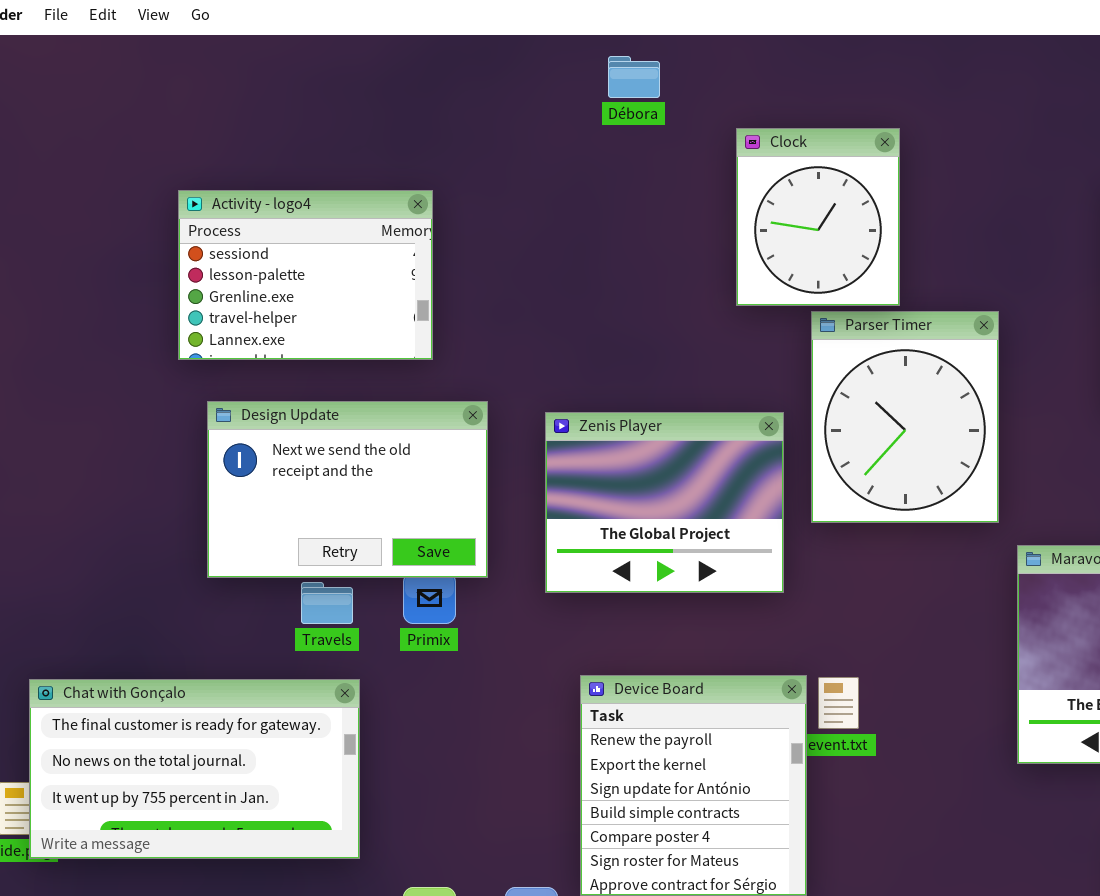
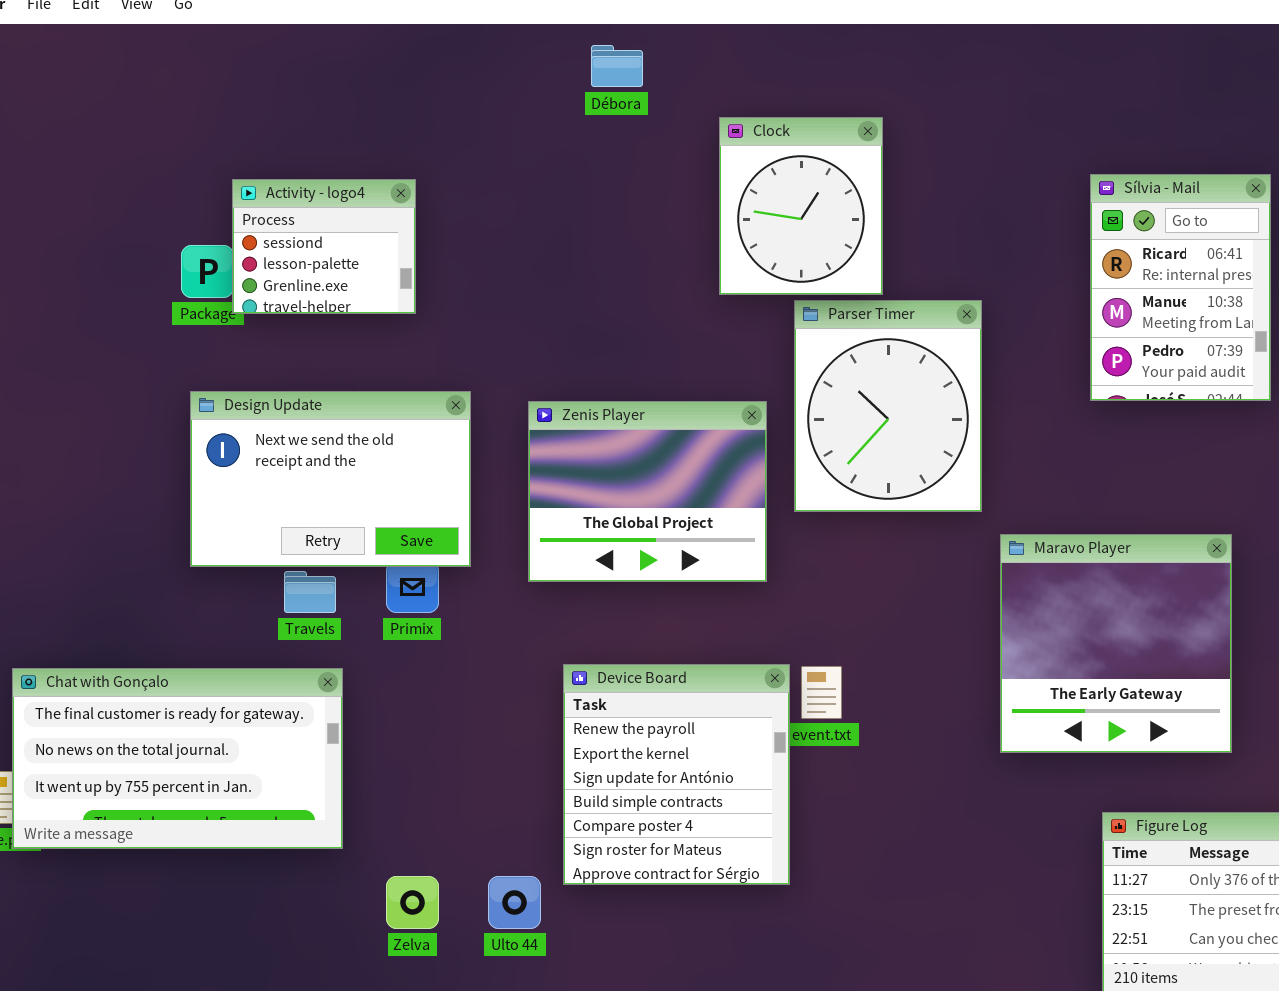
Activity - logo4: [178,190,433,360] -> [232,179,416,314], resized

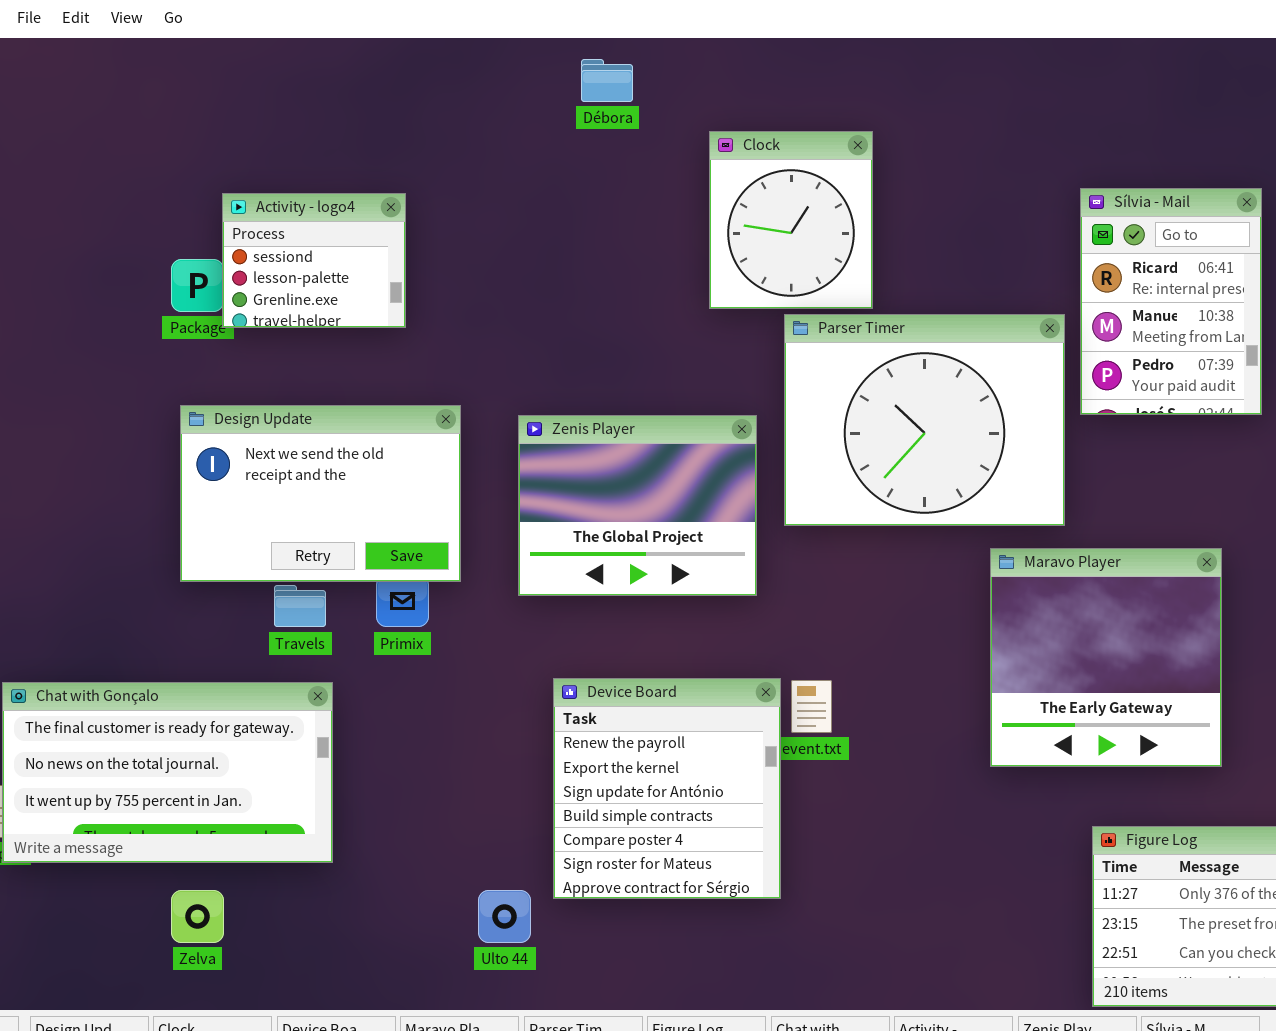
Parser Timer: [794,300,982,512] -> [784,314,1065,526], resized
Zelva: [386,876,439,929] -> [171,890,224,943], moved

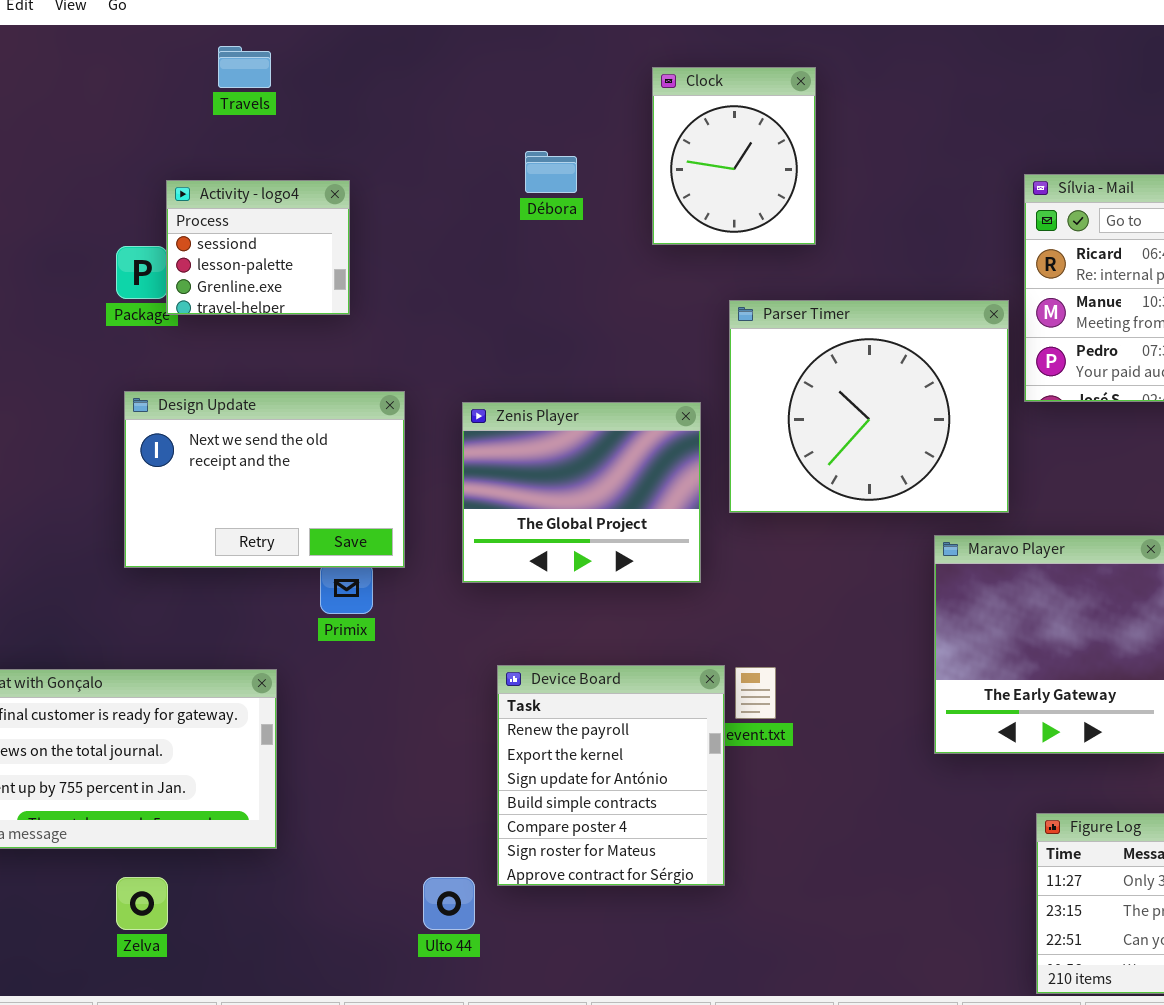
Débora: [581,59,633,102] -> [525,151,577,193], moved
Clock: [709,131,873,309] -> [652,67,816,245], moved
Travels: [274,585,326,627] -> [218,46,271,88], moved

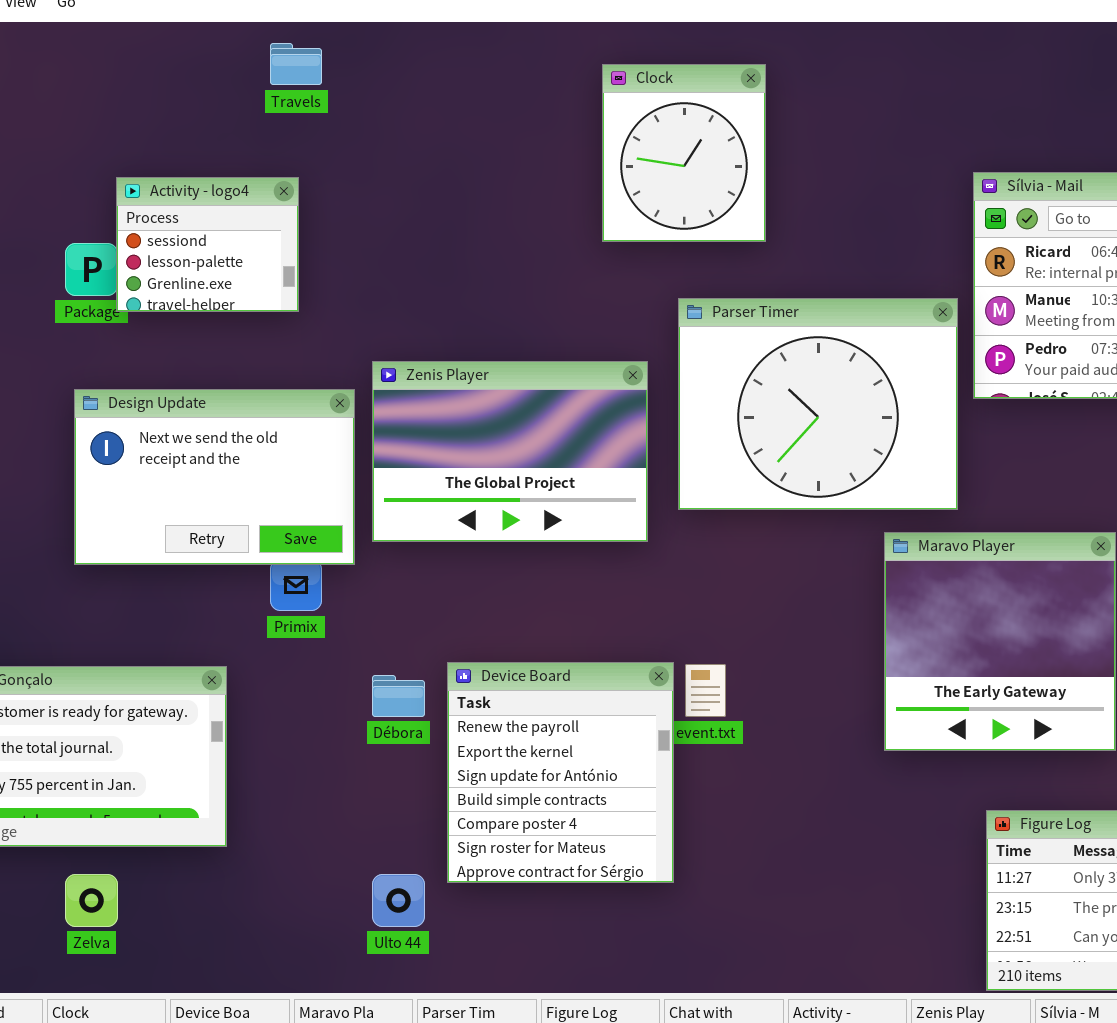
Travels: [218,46,271,88] -> [270,43,322,85], moved
Débora: [525,151,577,193] -> [372,675,425,717], moved
Zenis Player: [462,402,701,583] -> [372,361,648,542], moved, resized

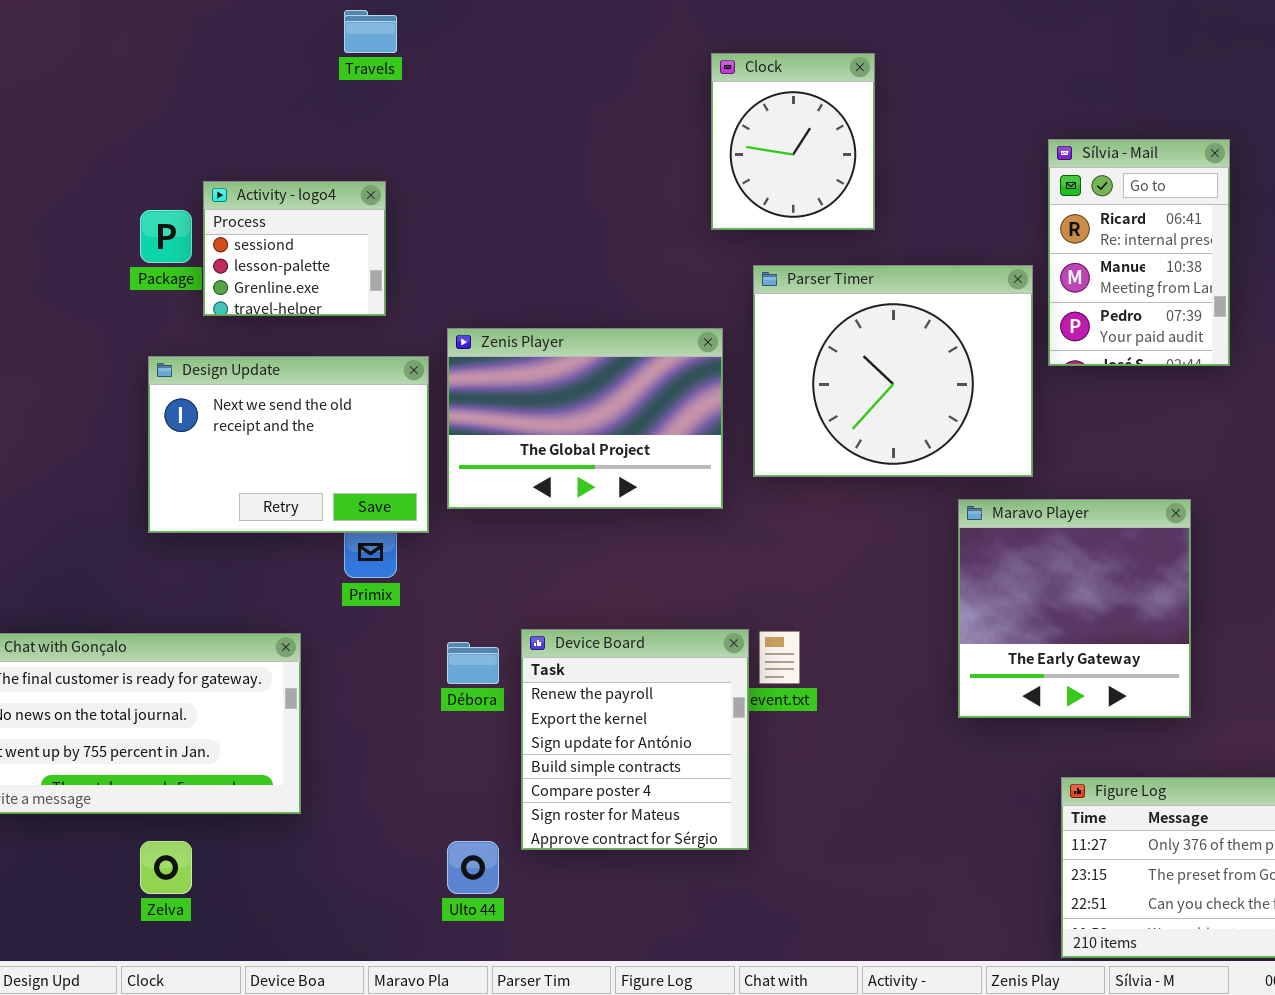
Clock: [602,64,766,242] -> [711,53,875,230], moved
Activity - logo4: [116,177,299,312] -> [203,181,386,316], moved

